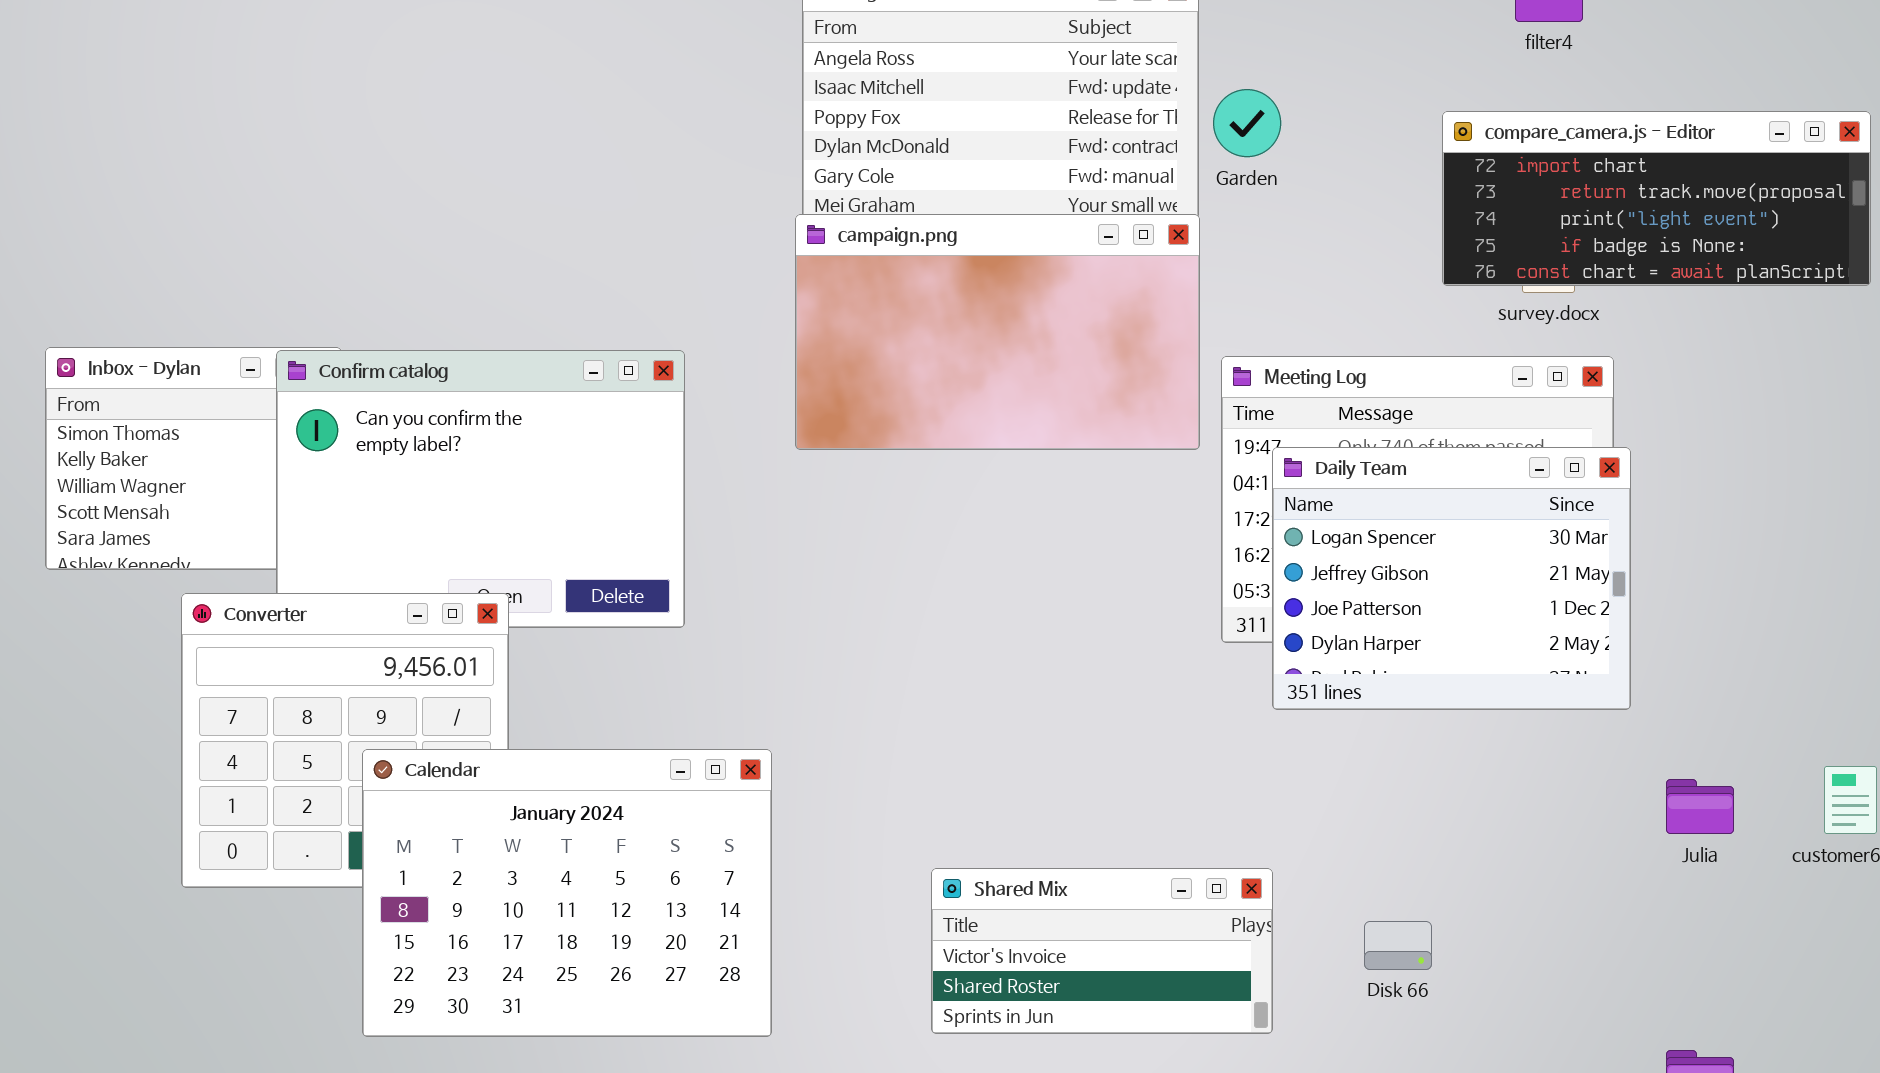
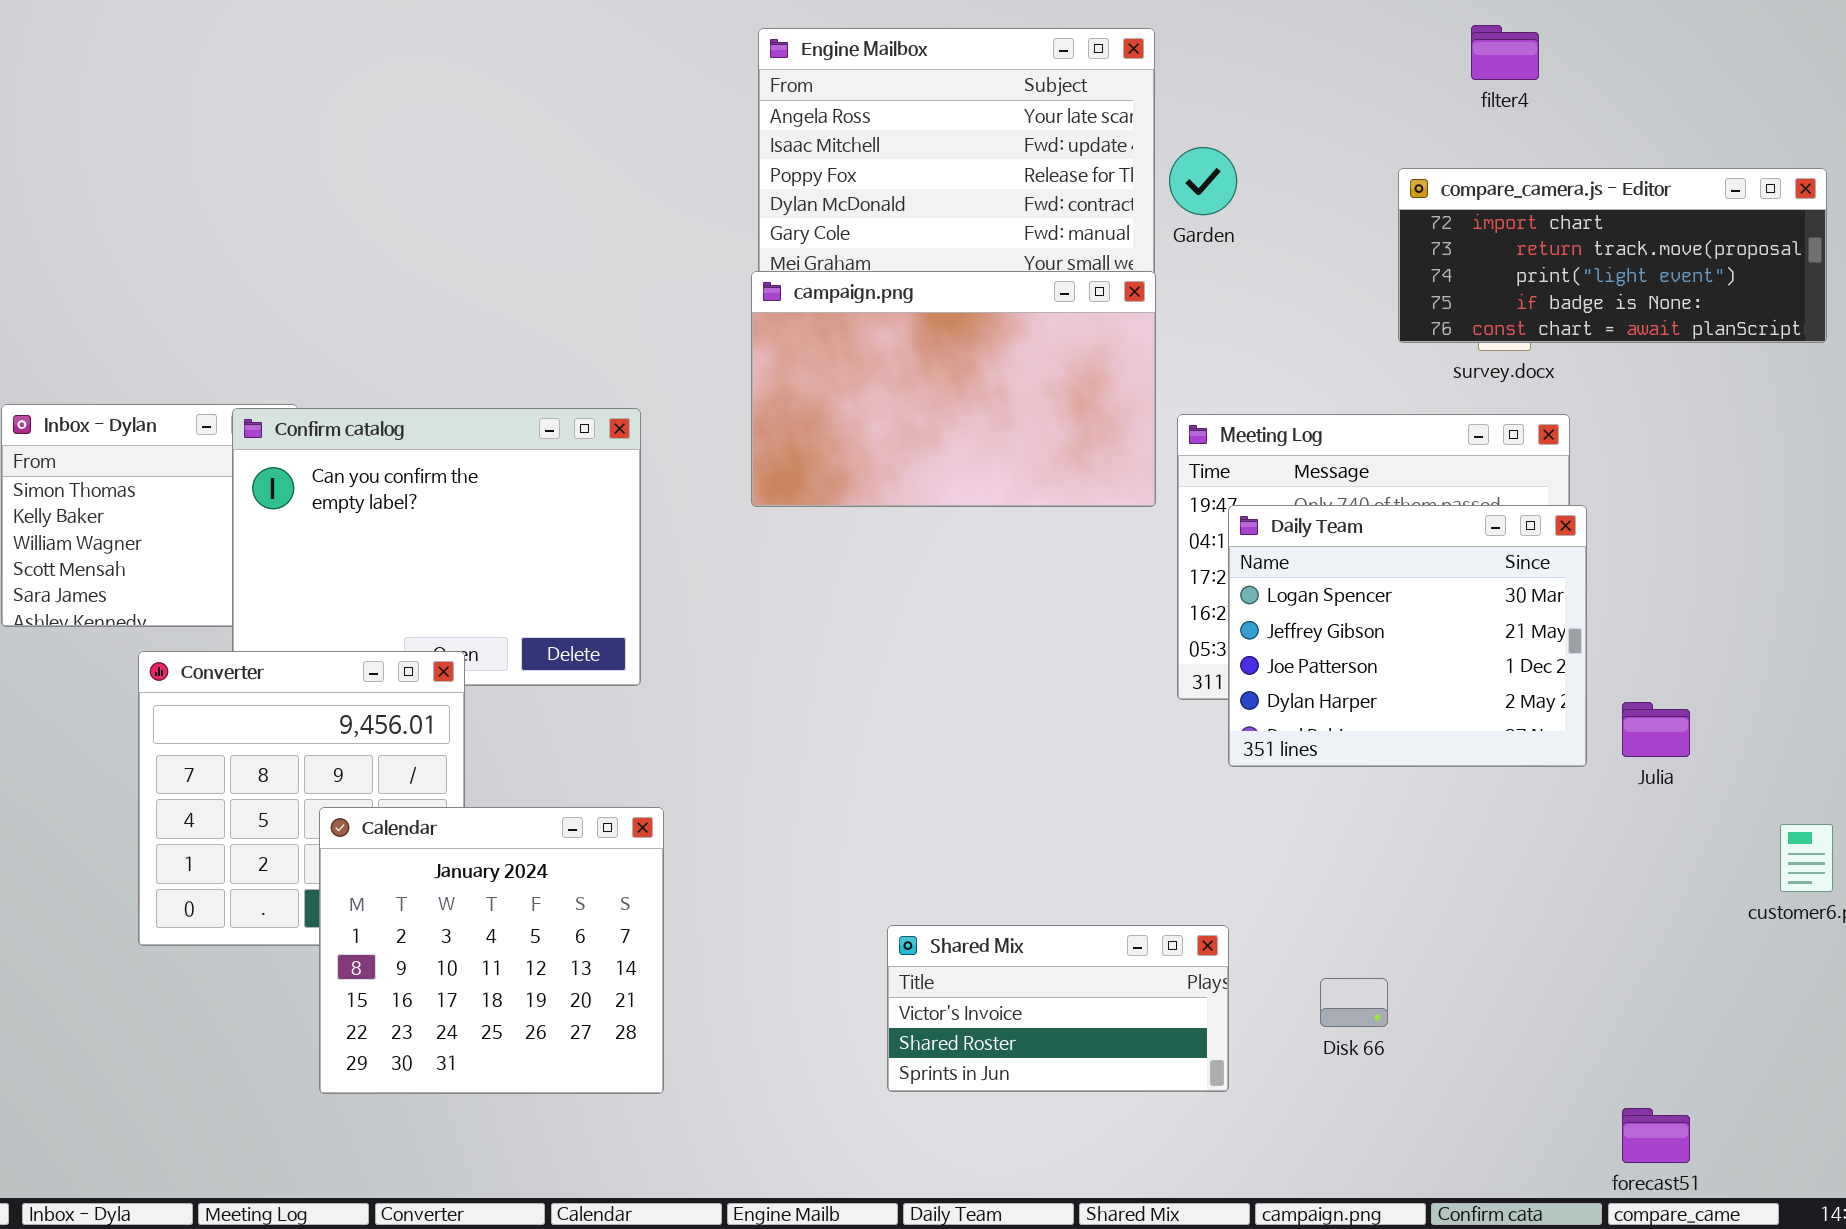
Calendar: [362,749,772,1037] -> [319,807,664,1094], resized
Julia: [1666,779,1734,834] -> [1622,702,1690,757], moved

